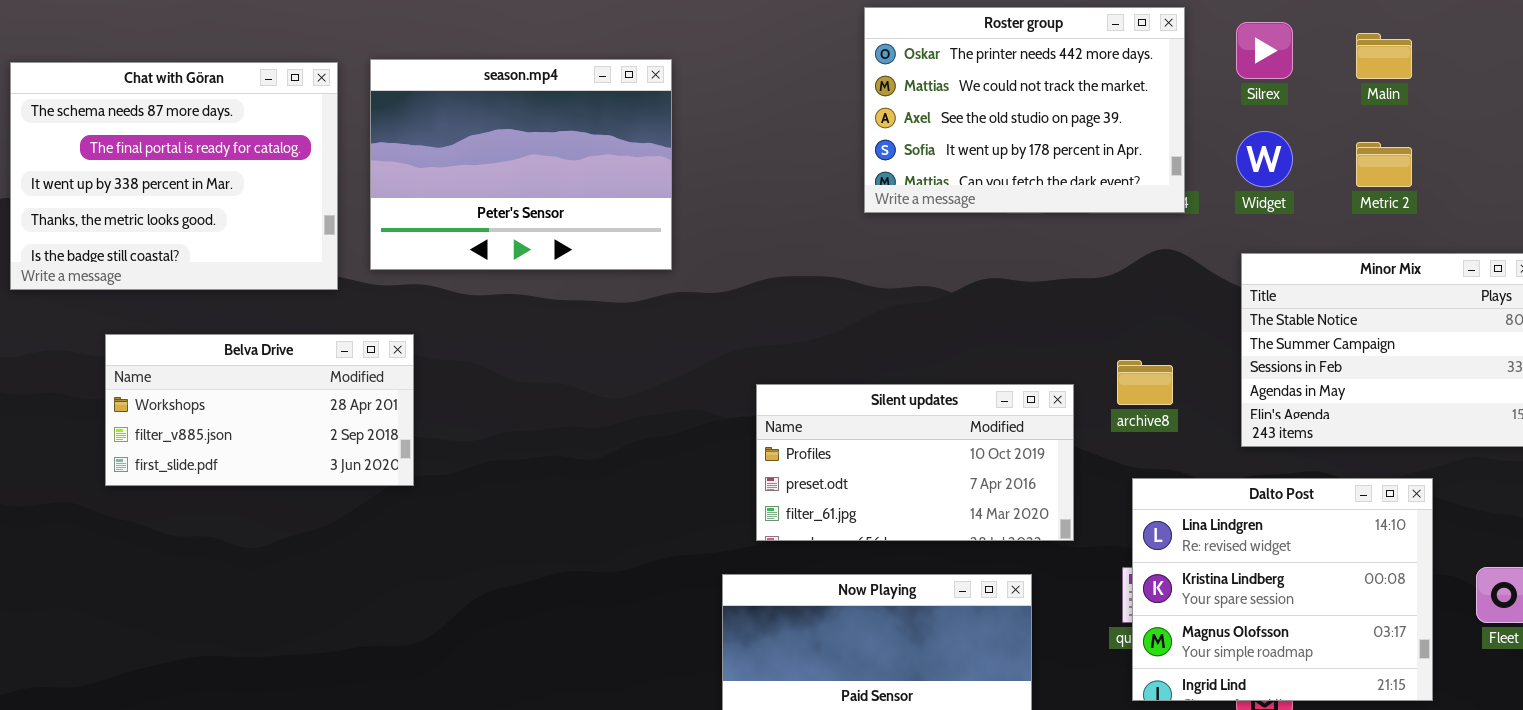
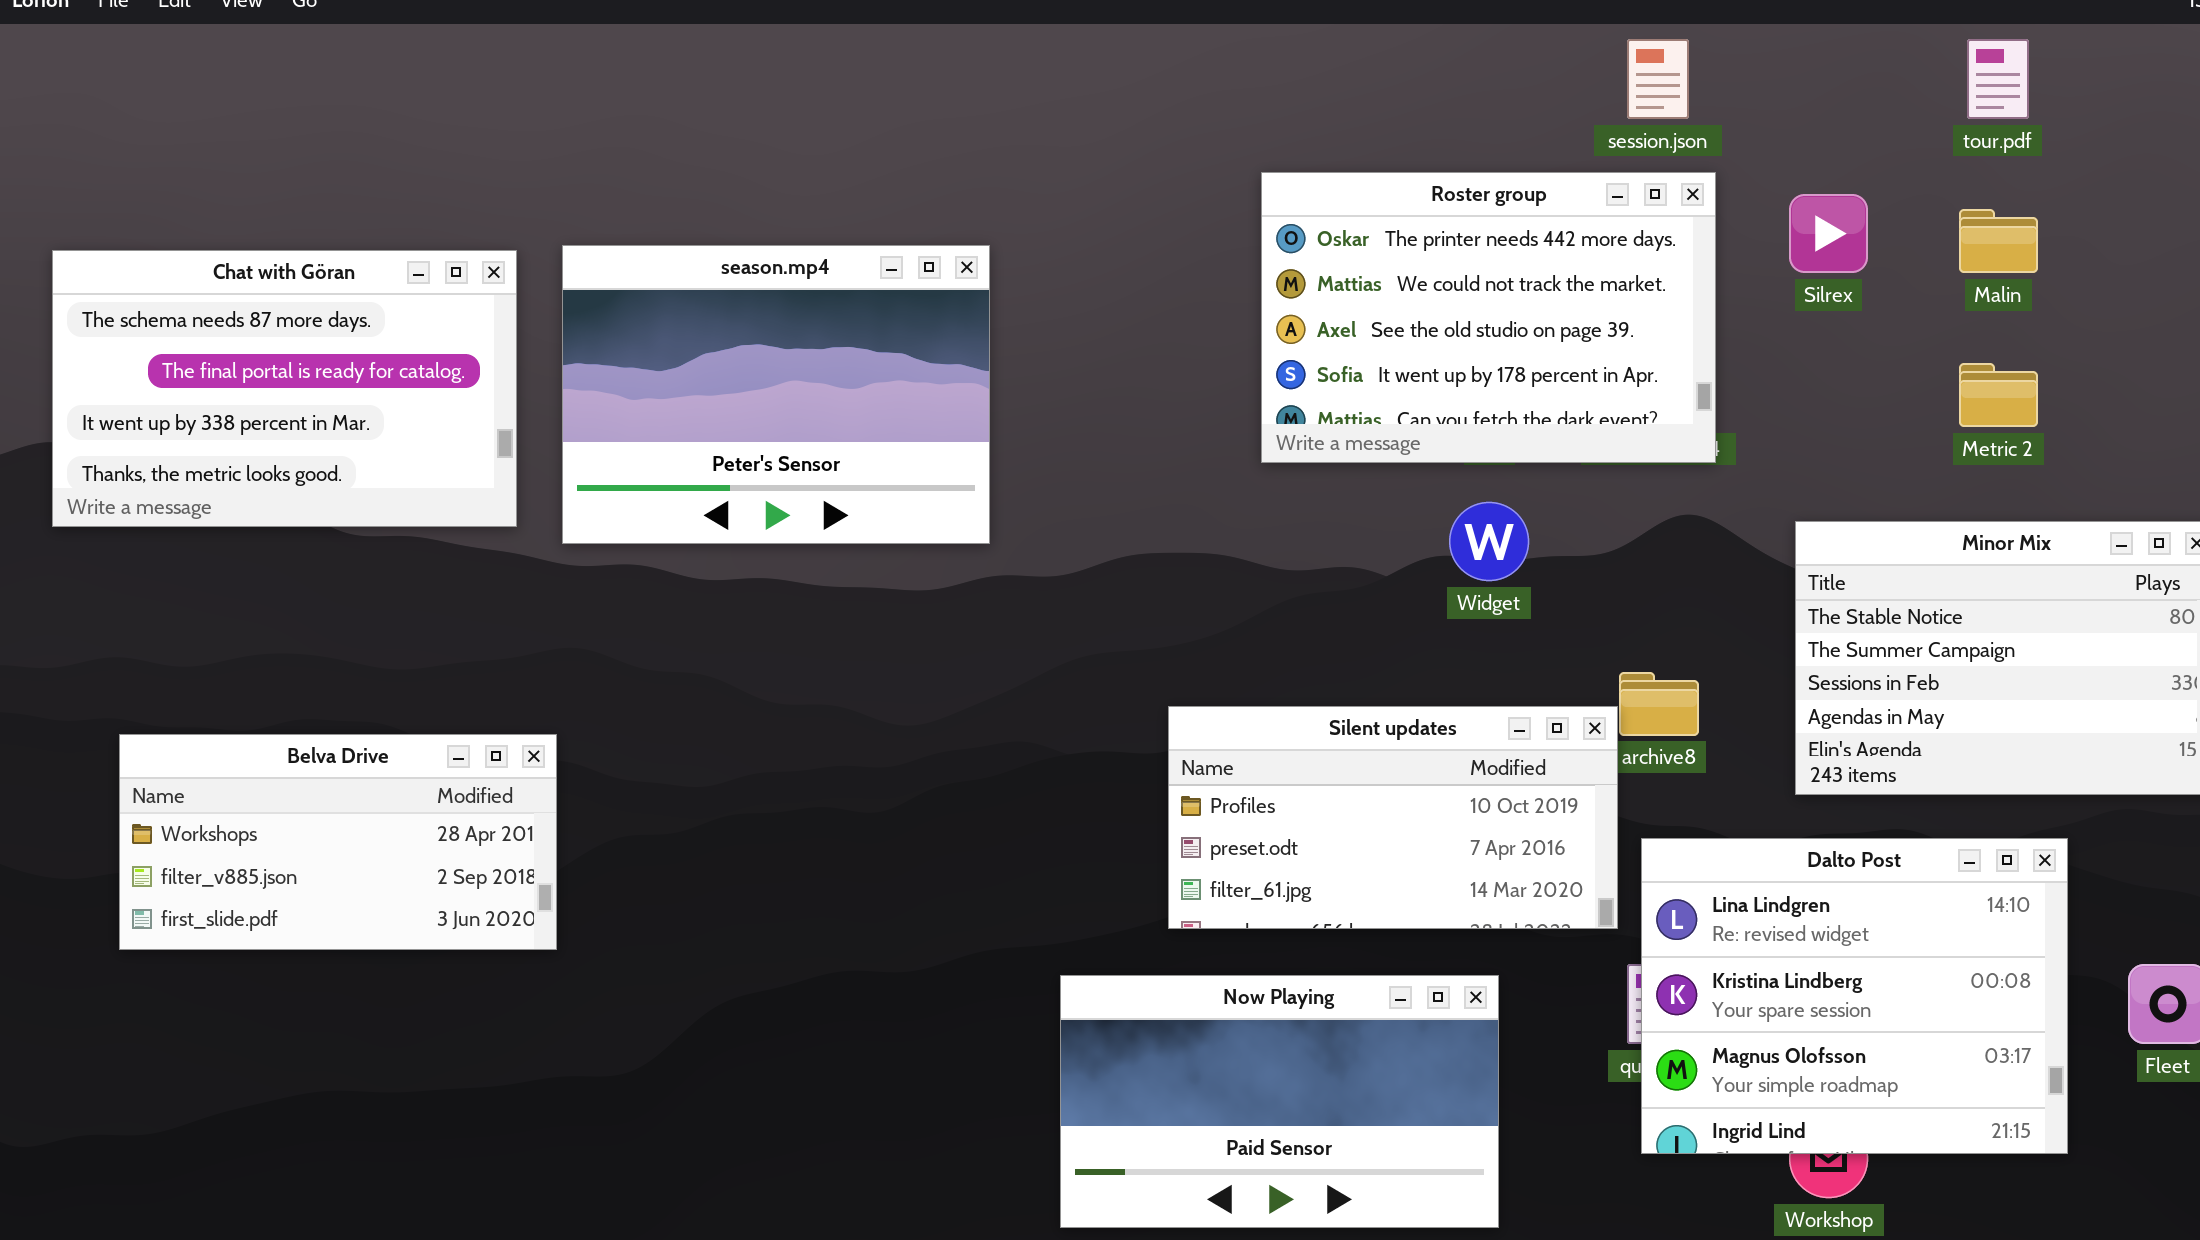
Chat with Göran: [10,62,338,290] -> [52,250,517,527], resized
Widget: [1236,131,1293,187] -> [1449,502,1529,581], moved
Belva Drive: [105,334,414,486] -> [119,734,557,950], moved
Silent updates: [756,384,1074,541] -> [1168,706,1618,929], moved

